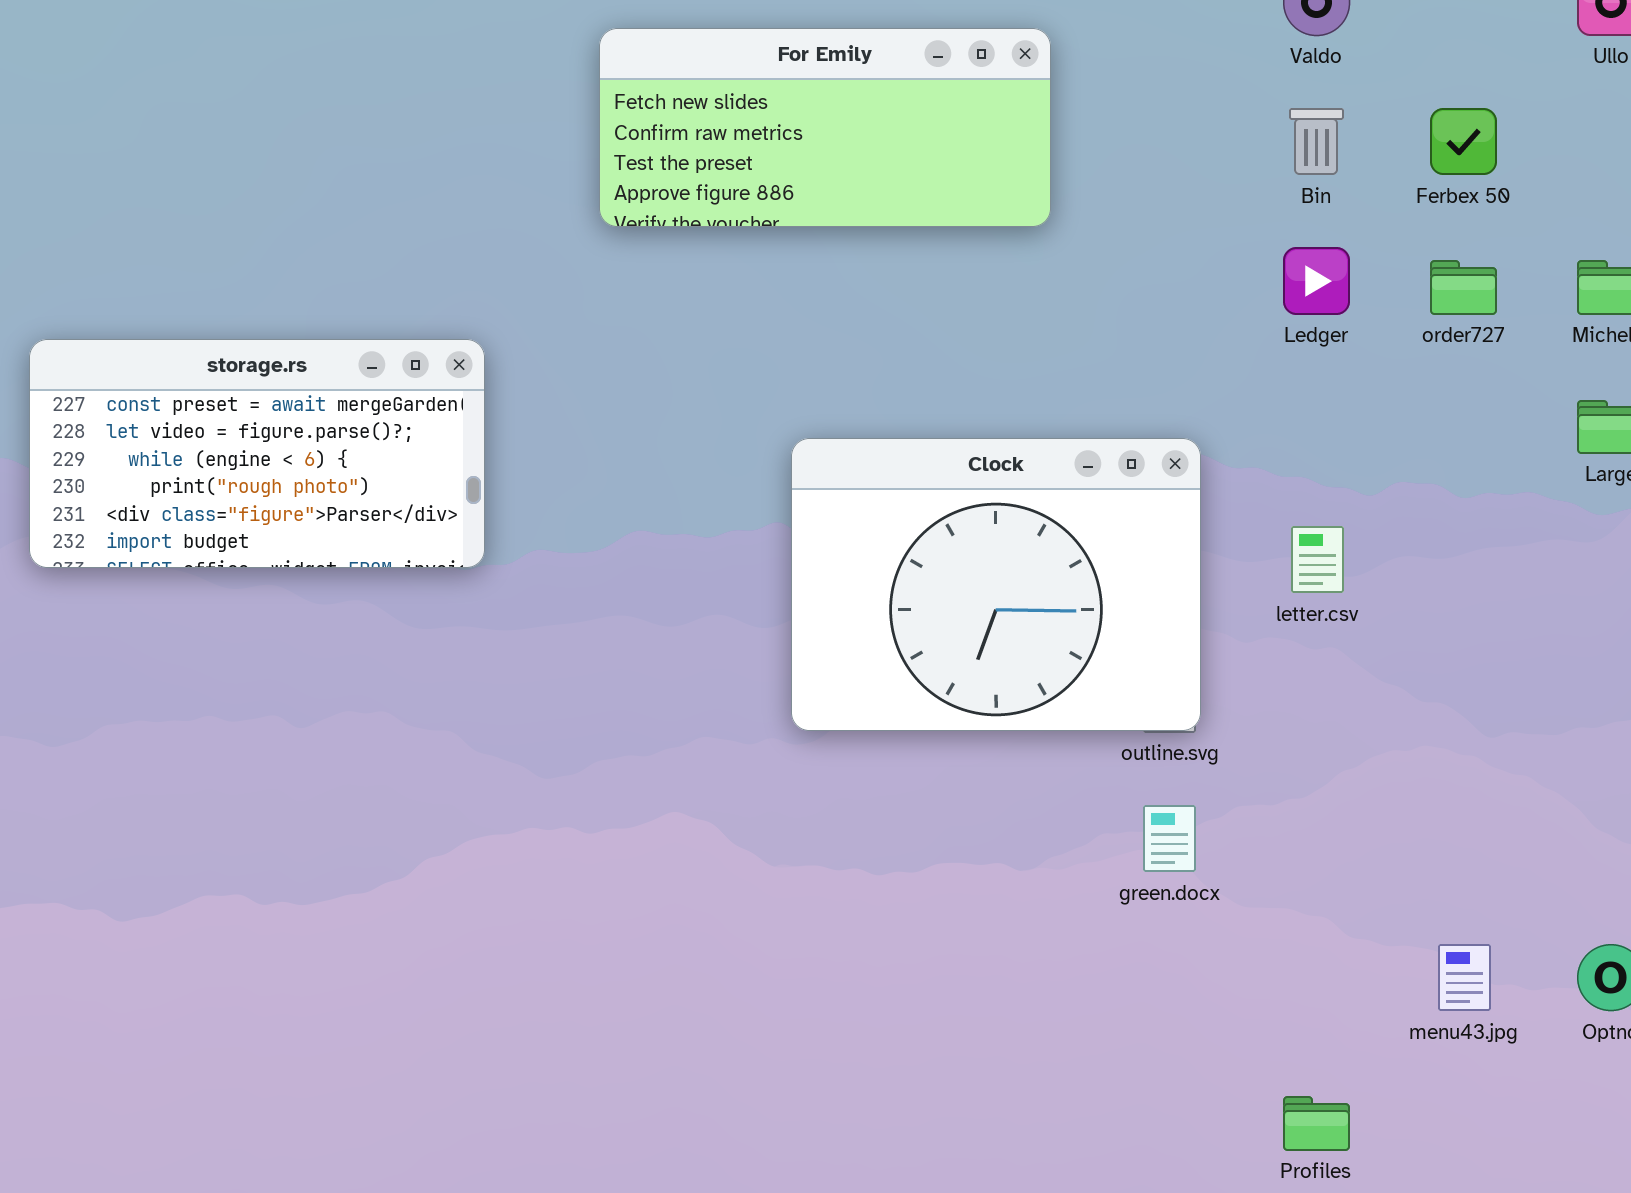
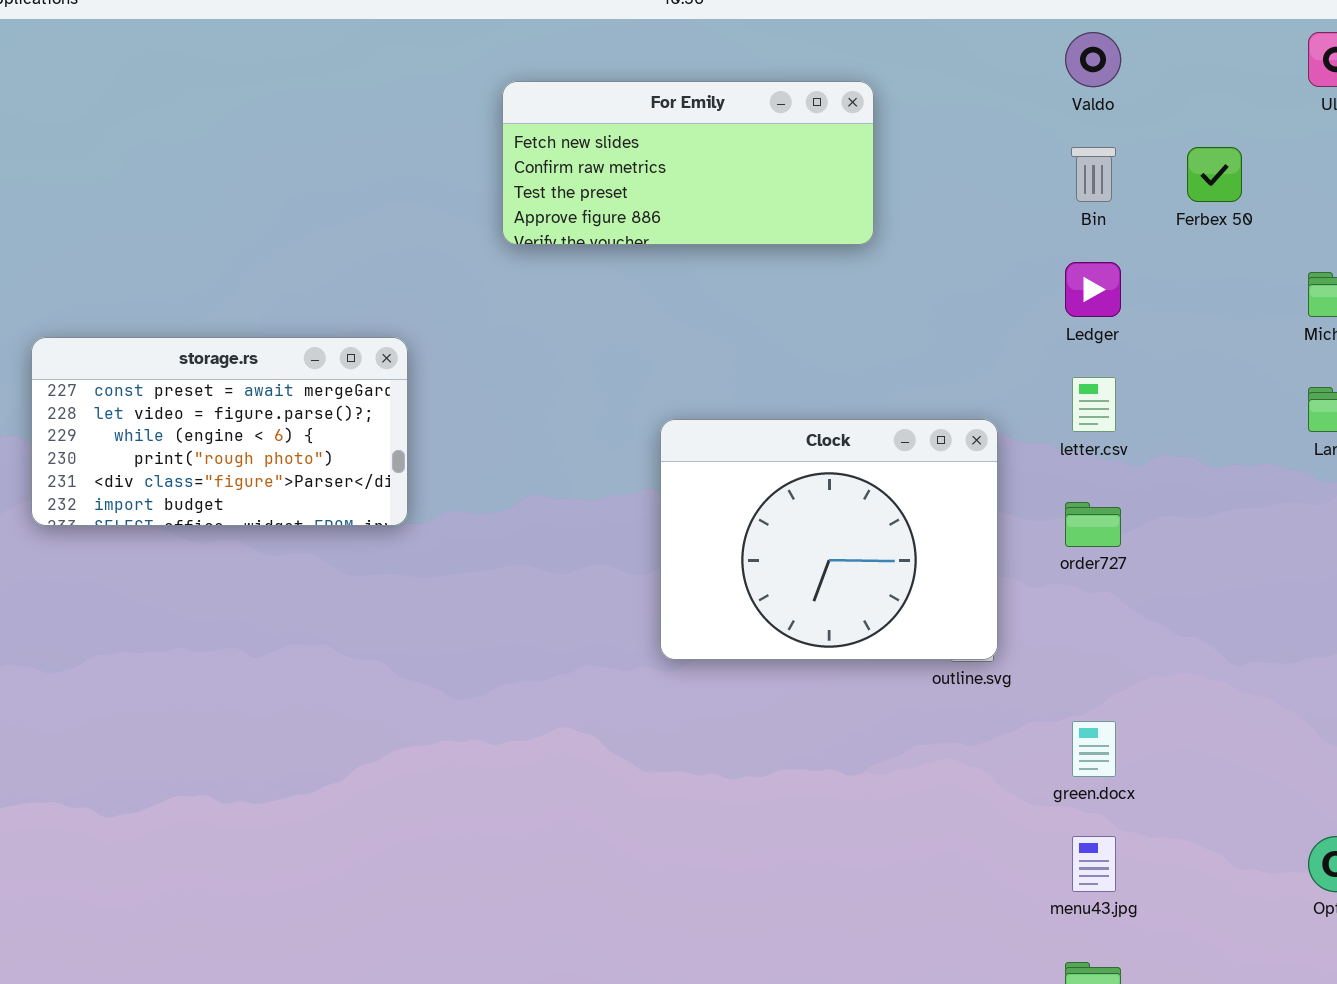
order727: [1430,260,1497,315] -> [1065,502,1121,547], moved
letter.csv: [1291,526,1344,593] -> [1072,377,1116,432], moved
green.docx: [1143,805,1196,872] -> [1072,721,1116,777], moved
menu43.jpg: [1438,944,1491,1011] -> [1072,836,1116,892], moved

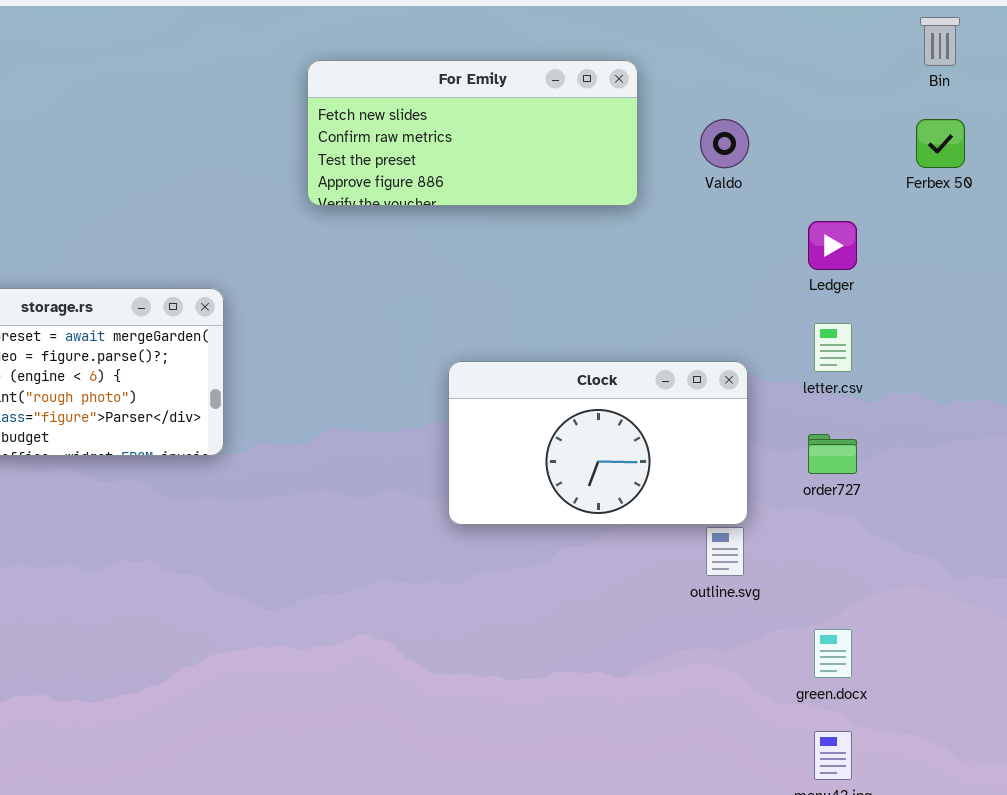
Valdo: [1065,32,1121,87] -> [700,119,749,168], moved
Bin: [1071,147,1116,202] -> [920,17,960,66], moved
Clock: [660,419,998,660] -> [448,361,748,525], resized

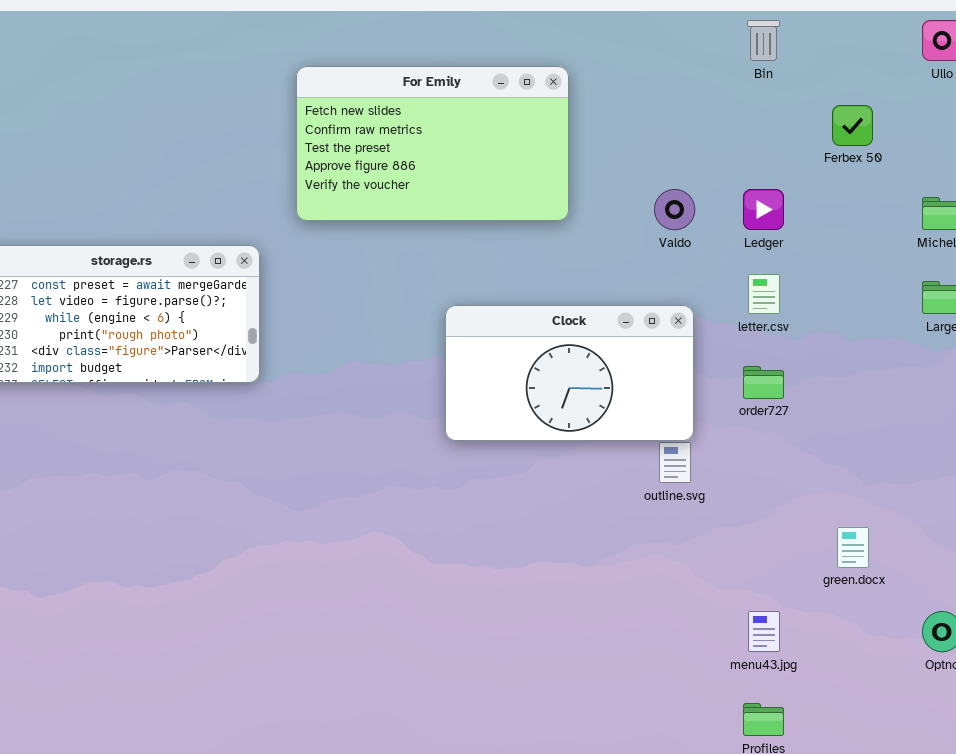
Bin: [920,17,960,66] -> [747,20,780,61], moved
For Emily: [307,60,638,206] -> [296,66,569,221], moved, resized
Valdo: [700,119,749,168] -> [654,189,695,230], moved
green.docx: [814,629,852,678] -> [837,527,869,568], moved

